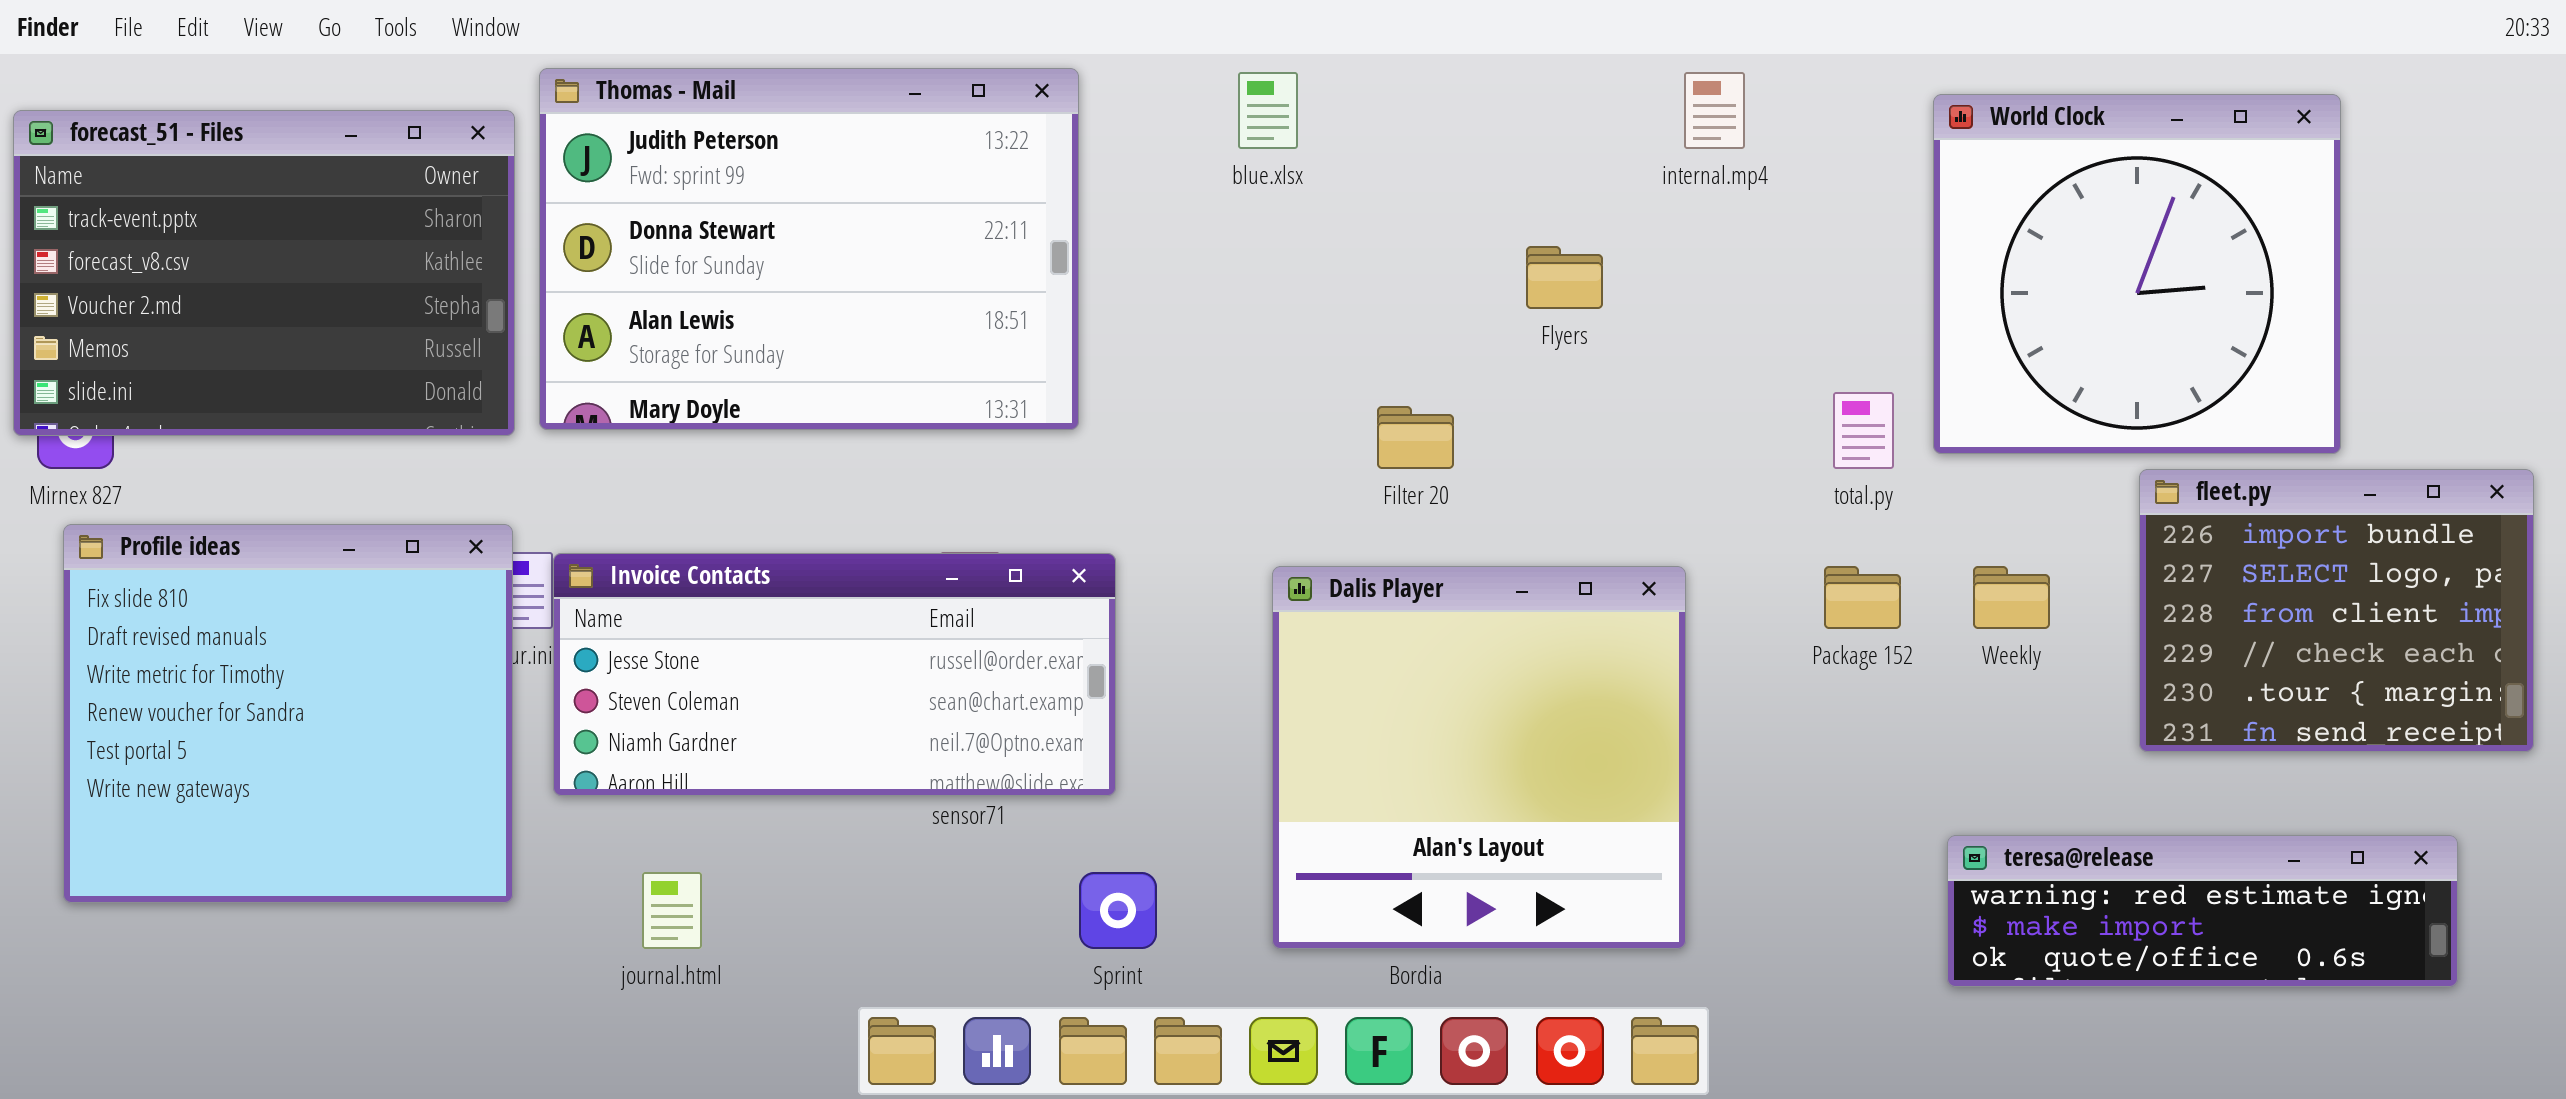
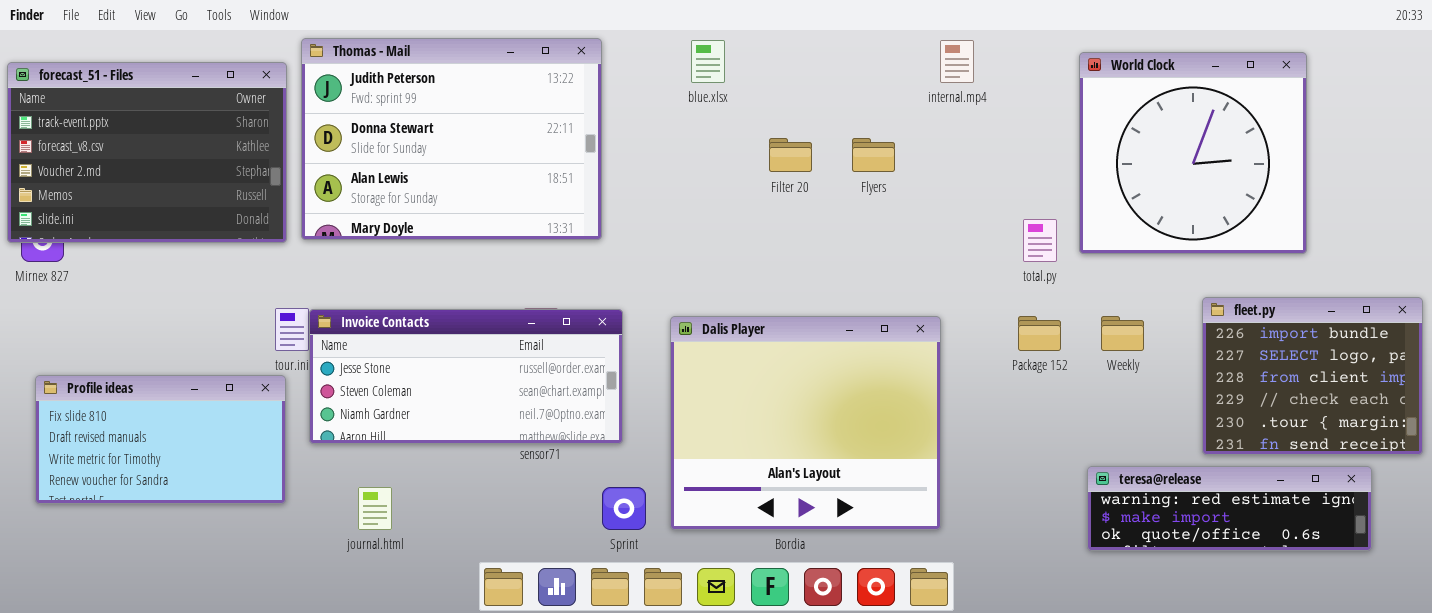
Filter 20: [1377,406,1454,469] -> [769,138,812,172], moved
fleet.py: [2139,469,2534,752] -> [1202,297,1423,455], moved
Profile ideas: [63,524,513,903] -> [35,375,286,504], resized
Dalis Player: [1272,566,1686,949] -> [670,316,941,530], resized

